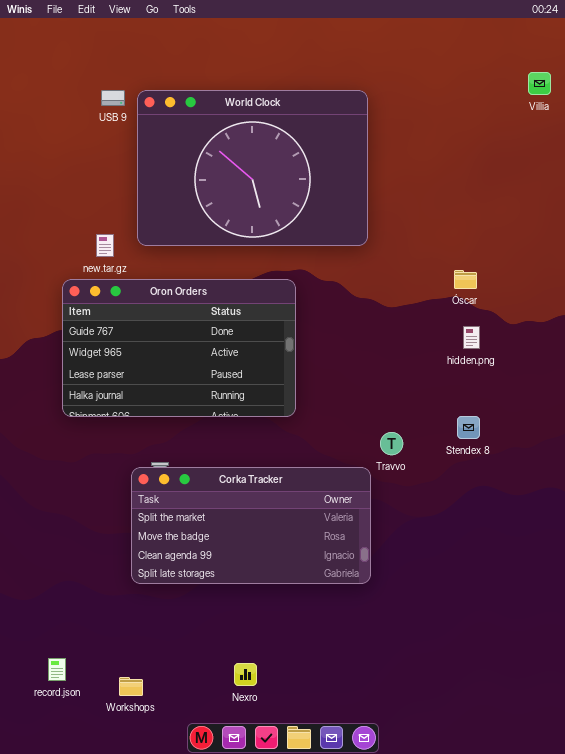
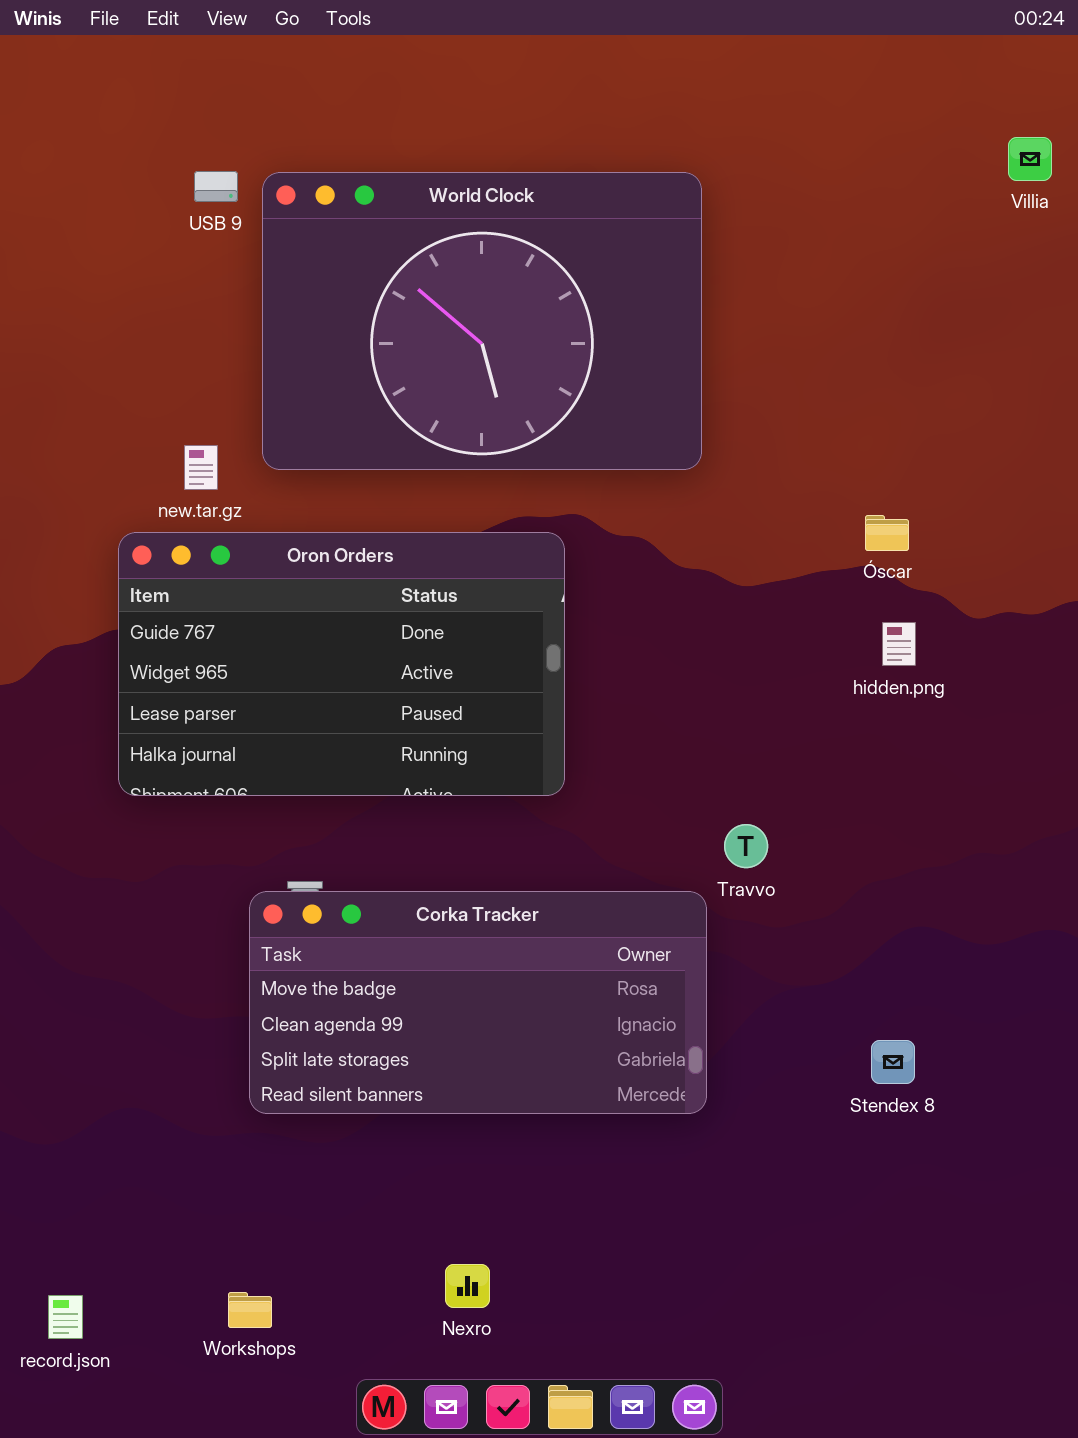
Stendex 8: [457,416,480,439] -> [871,1040,915,1084], moved
Corka Tracker: [131,467,371,584] -> [249,891,707,1114], scrolled down 1 row
record.json: [48,658,66,681] -> [48,1295,83,1339], moved

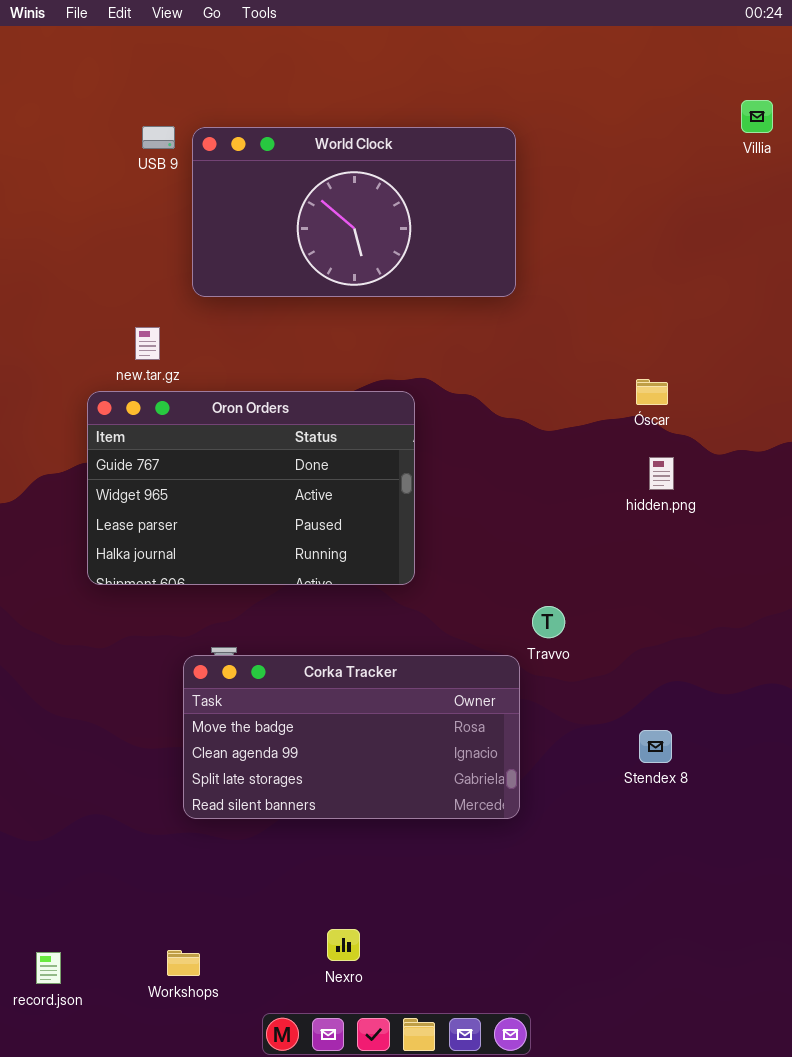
World Clock: [262,172,702,470] -> [192,127,516,297], resized
Stendex 8: [871,1040,915,1084] -> [639,730,672,763], moved

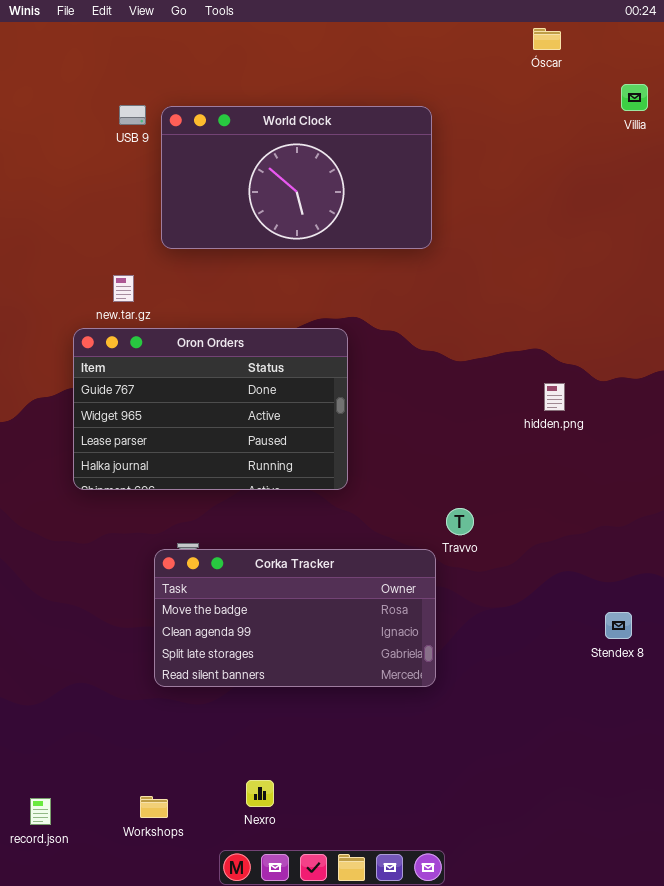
Óscar: [636,379,668,405] -> [533,28,561,50], moved
Stendex 8: [639,730,672,763] -> [605,612,632,639], moved
Nexro: [327,929,360,961] -> [246,780,274,807], moved

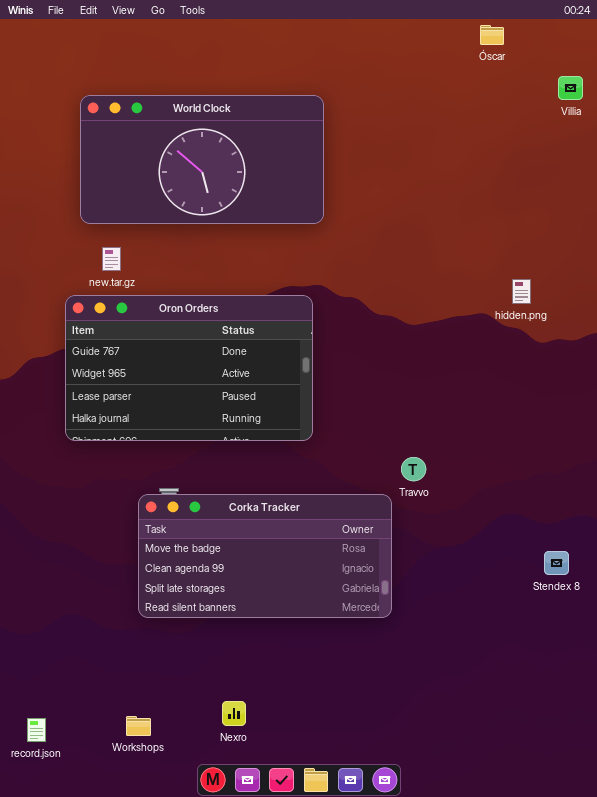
World Clock: [161,106,432,249] -> [80,95,324,224], moved
hidden.png: [544,383,565,411] -> [512,279,531,304], moved

